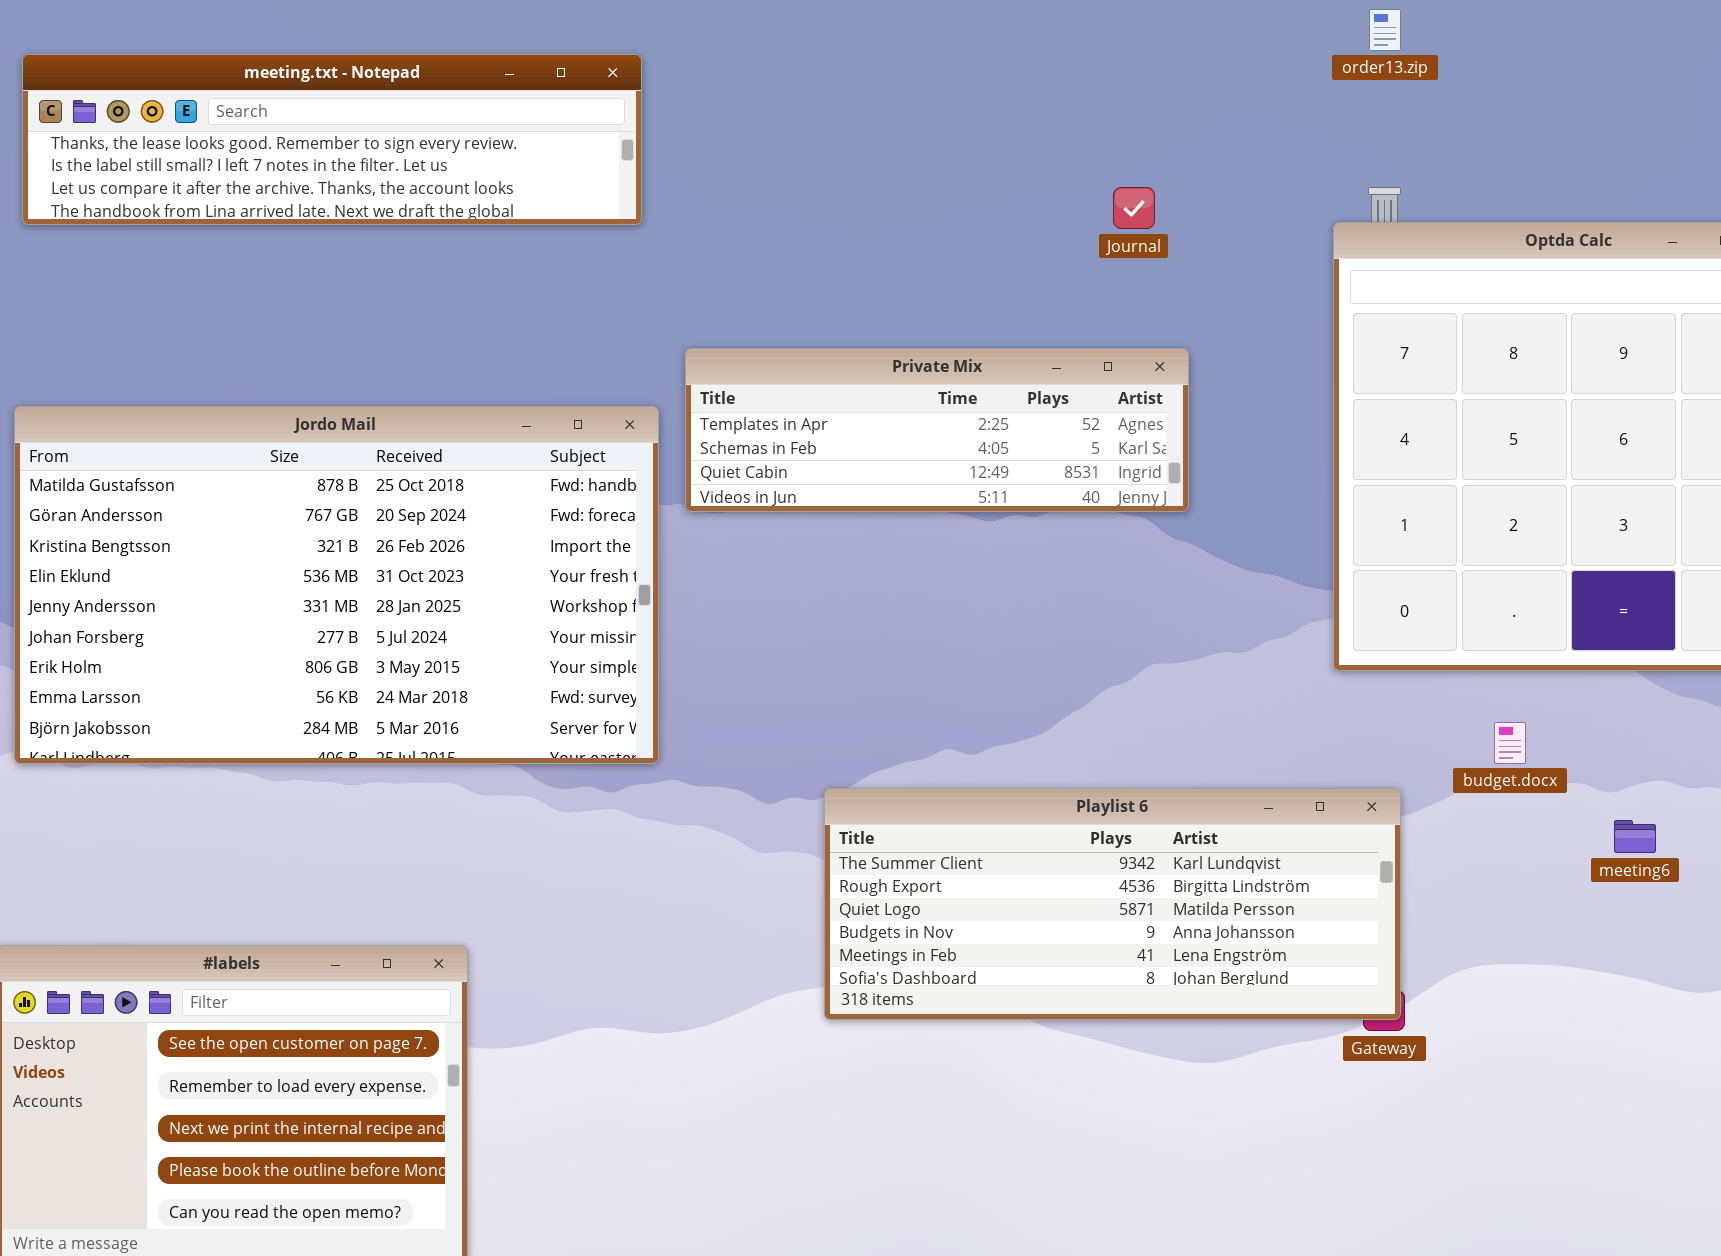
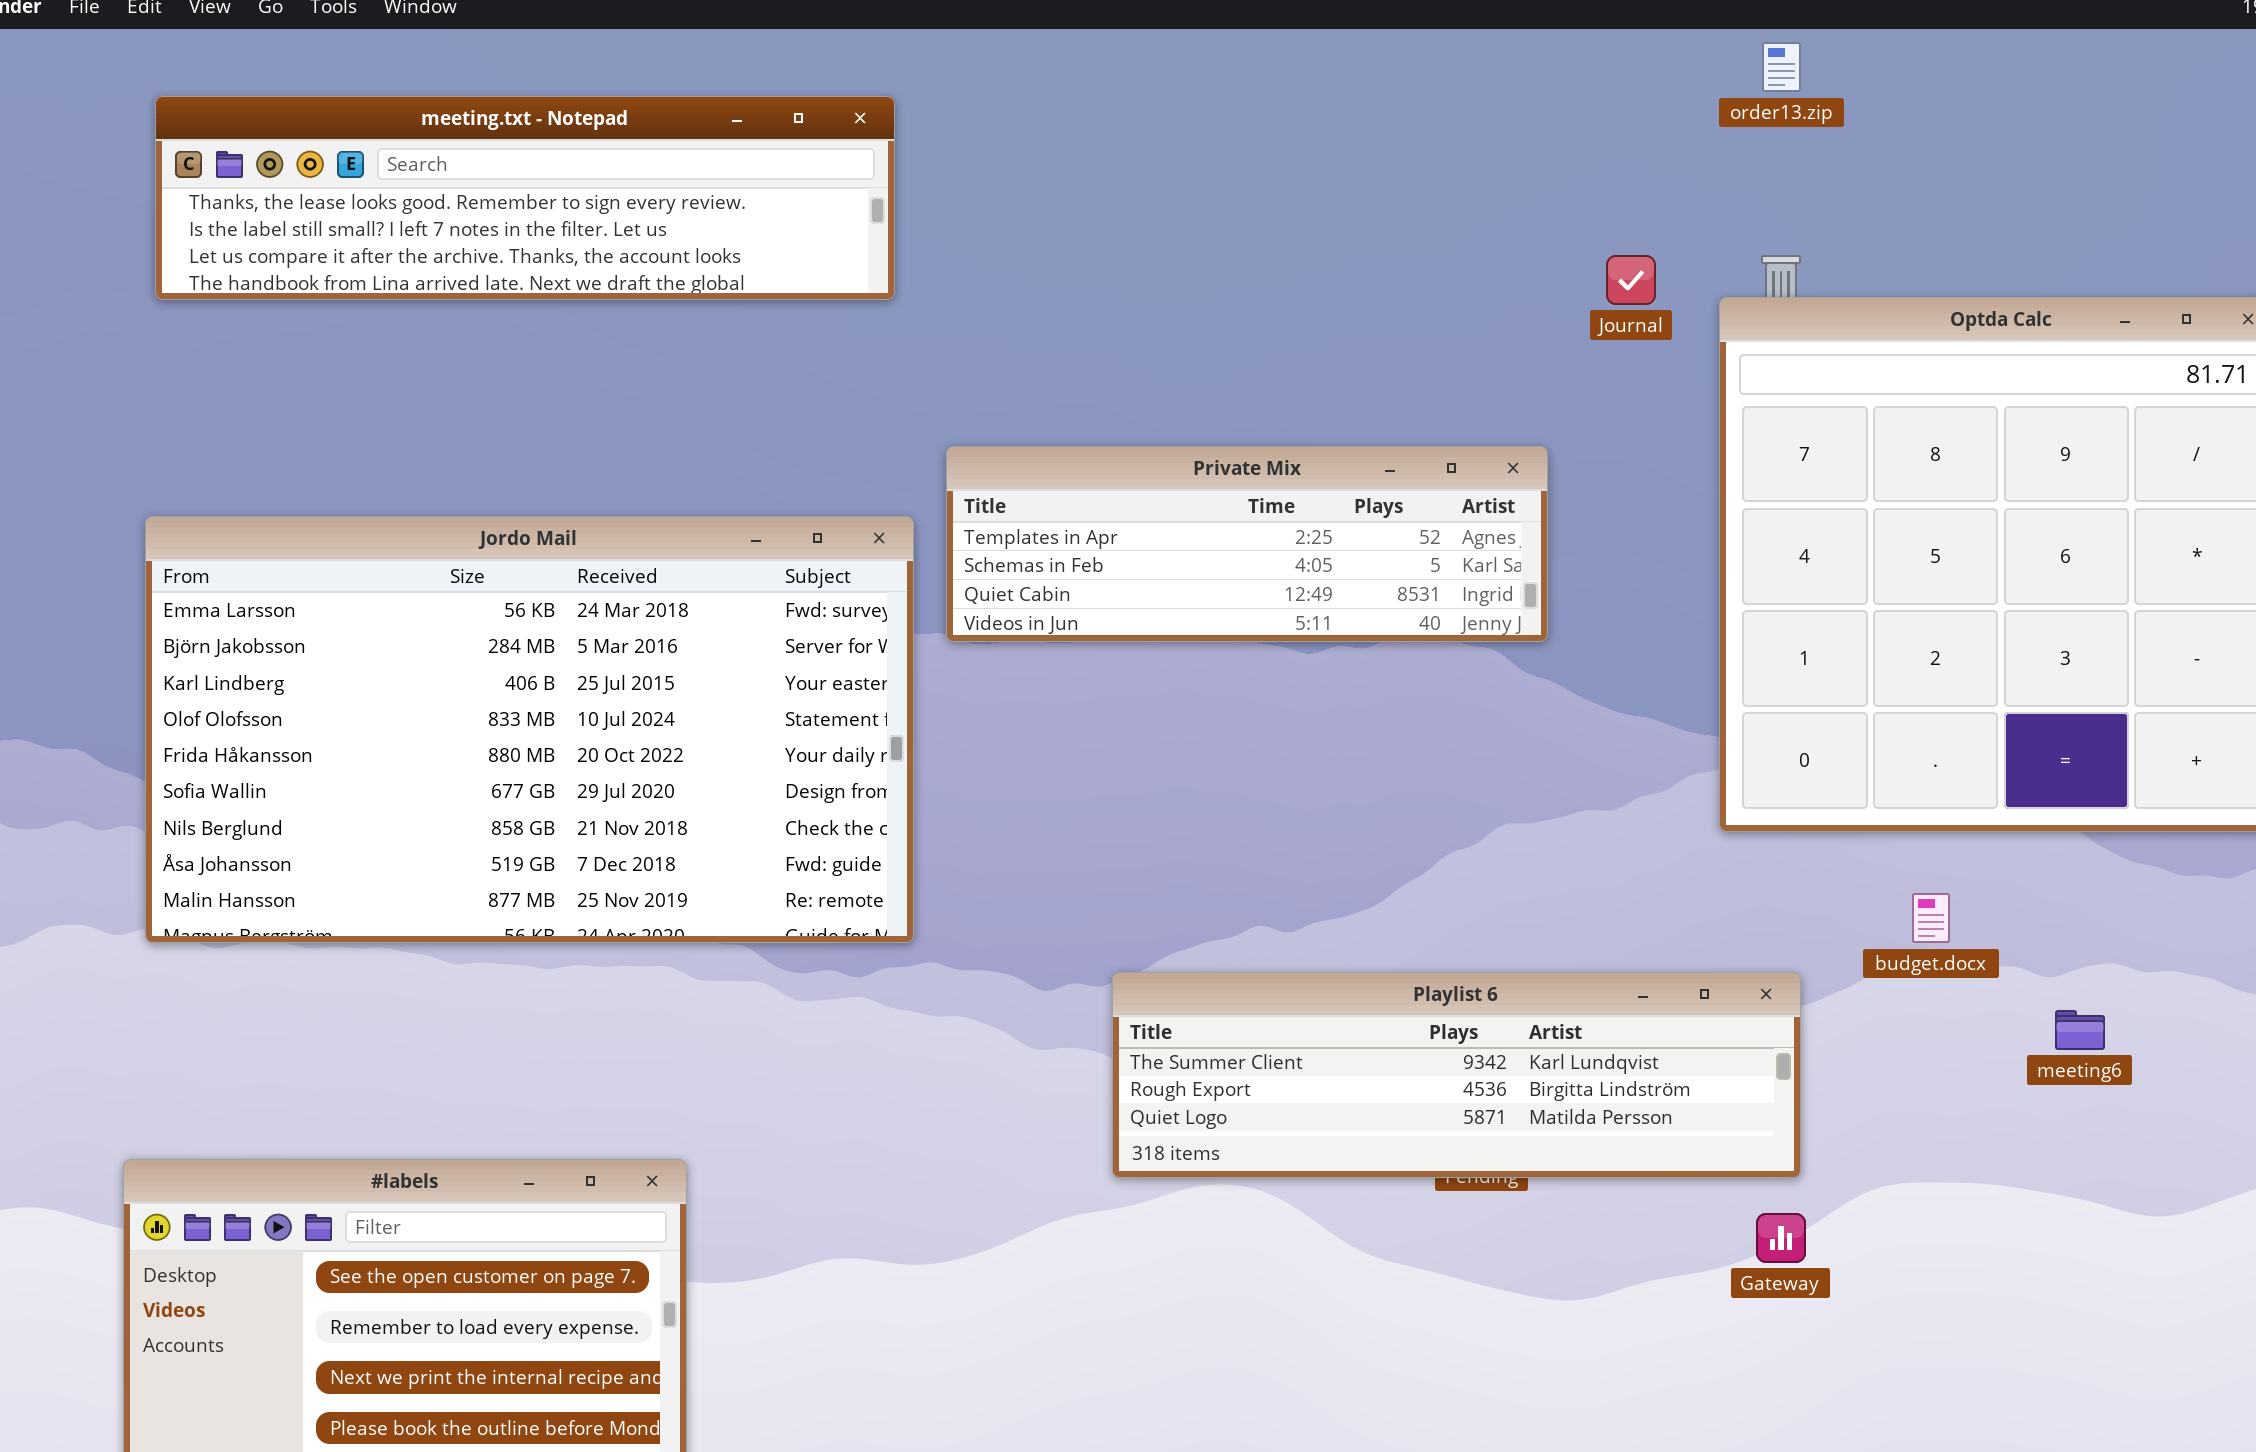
Journal: [1113,187,1155,229] -> [1606,255,1656,305], moved
Jordo Mail: [14,406,659,764] -> [145,516,914,943], scrolled down 7 rows
Playlist 6: [824,788,1401,1020] -> [1112,972,1801,1178], resized

